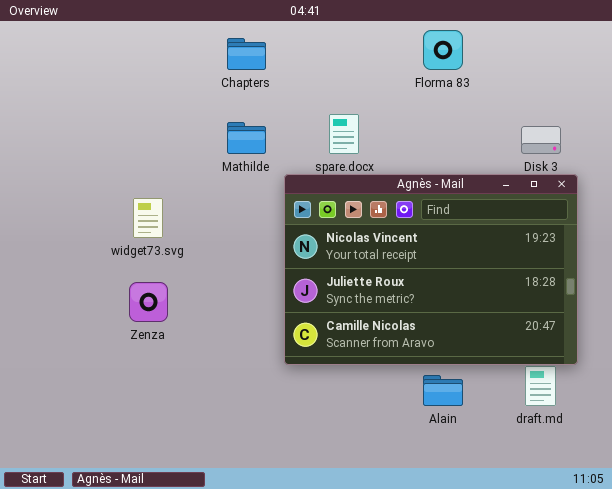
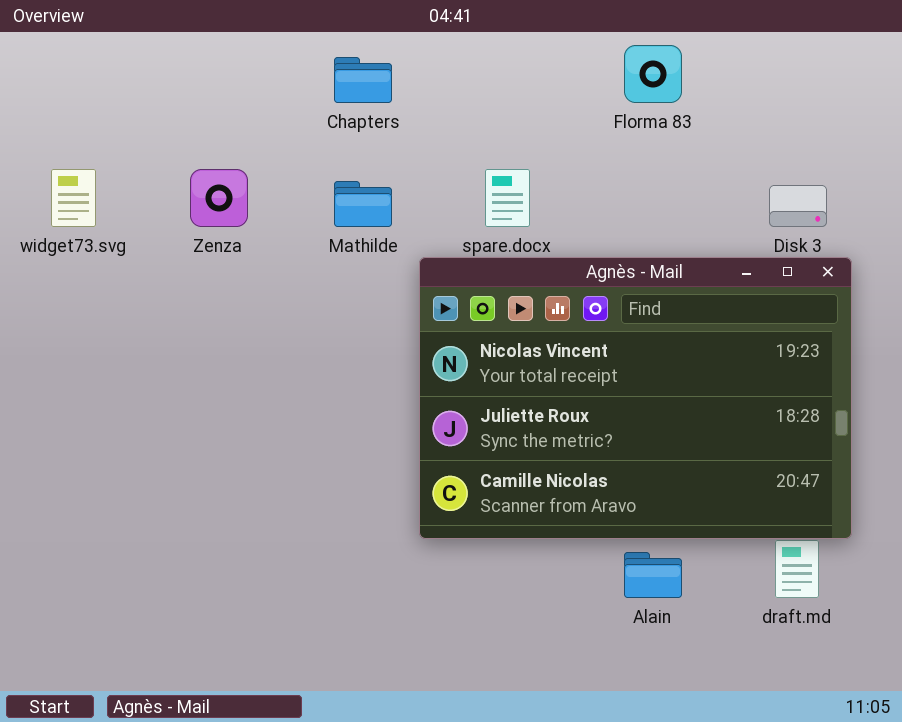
widget73.svg: [133,198,163,238] -> [51,169,96,227], moved
Zenza: [129,282,168,322] -> [190,169,248,227], moved

